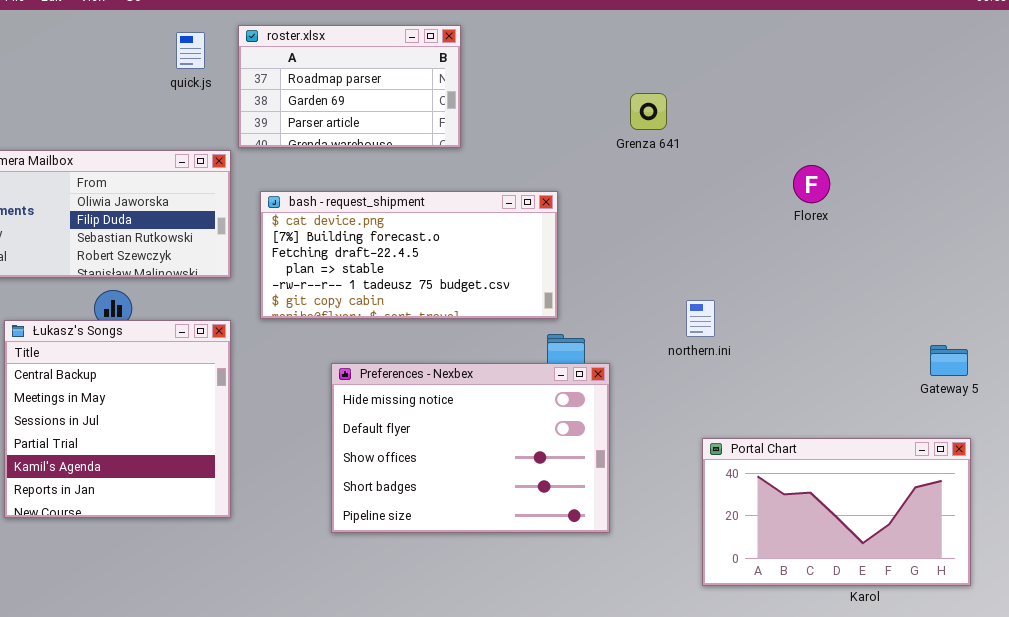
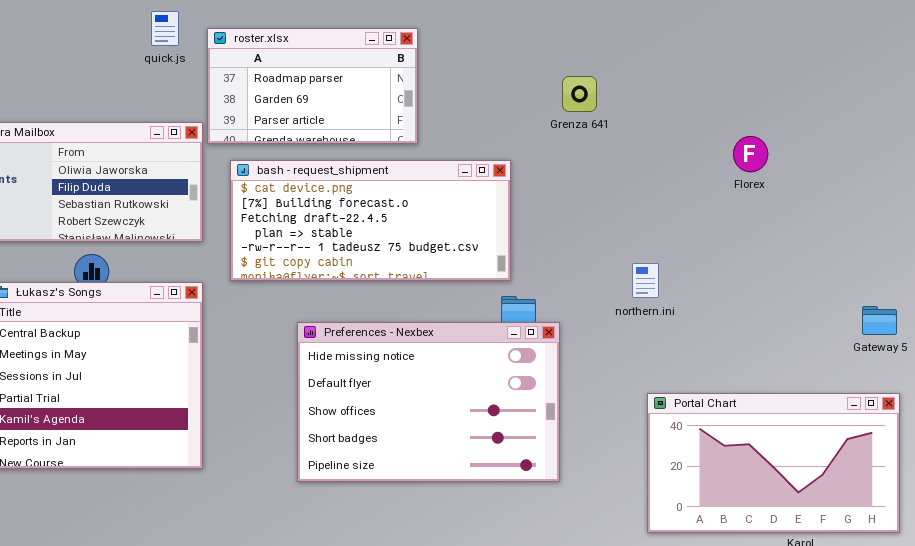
roster.xlsx: [238,25,461,148] -> [207,28,418,144], moved
Grenza 641: [630,93,667,130] -> [562,76,597,112], moved

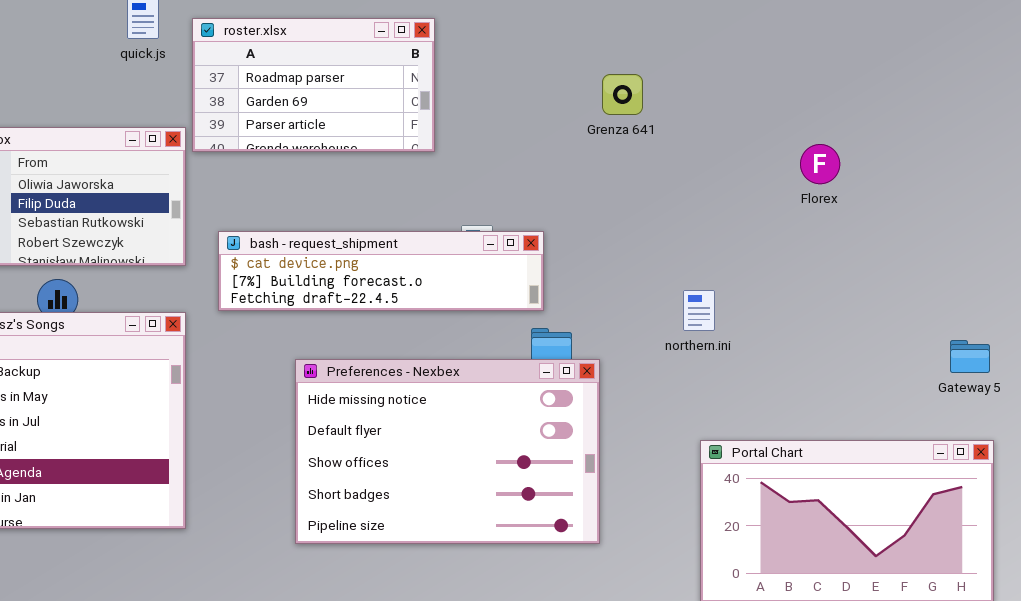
bash - request_shipment: [230,160,511,281] -> [218,231,544,311], resized

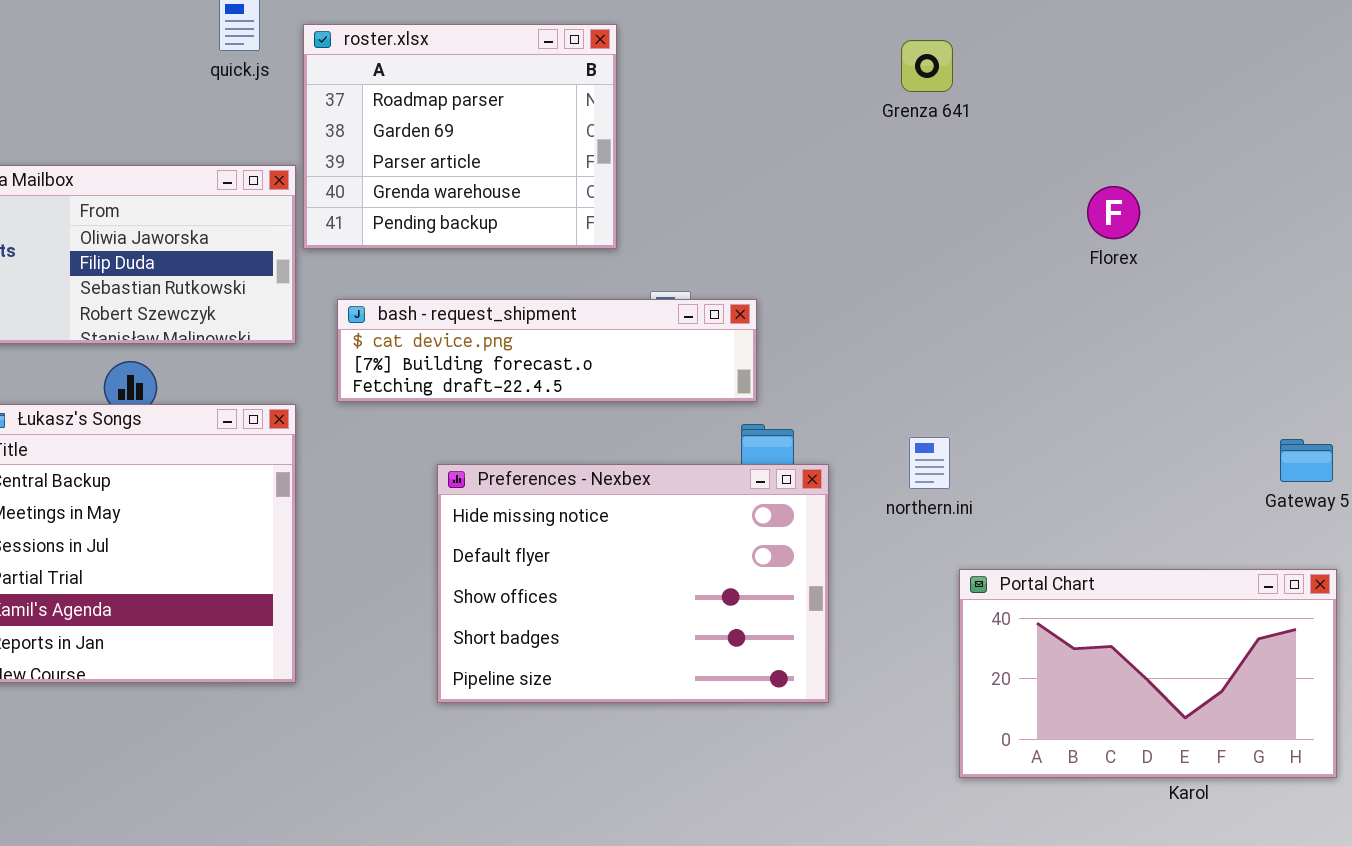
roster.xlsx: [192,18,435,152] -> [303,24,617,249], resized
Grenza 641: [602,74,643,115] -> [901,40,953,92], moved
northern.ini: [683,290,715,331] -> [909,437,950,489], moved

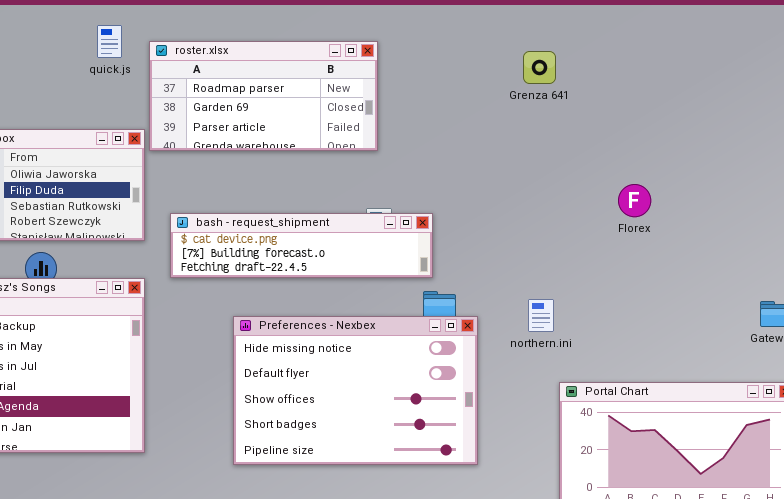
roster.xlsx: [303,24,617,249] -> [149,41,378,151], resized
Florex: [1087,186,1140,239] -> [618,184,651,217], moved

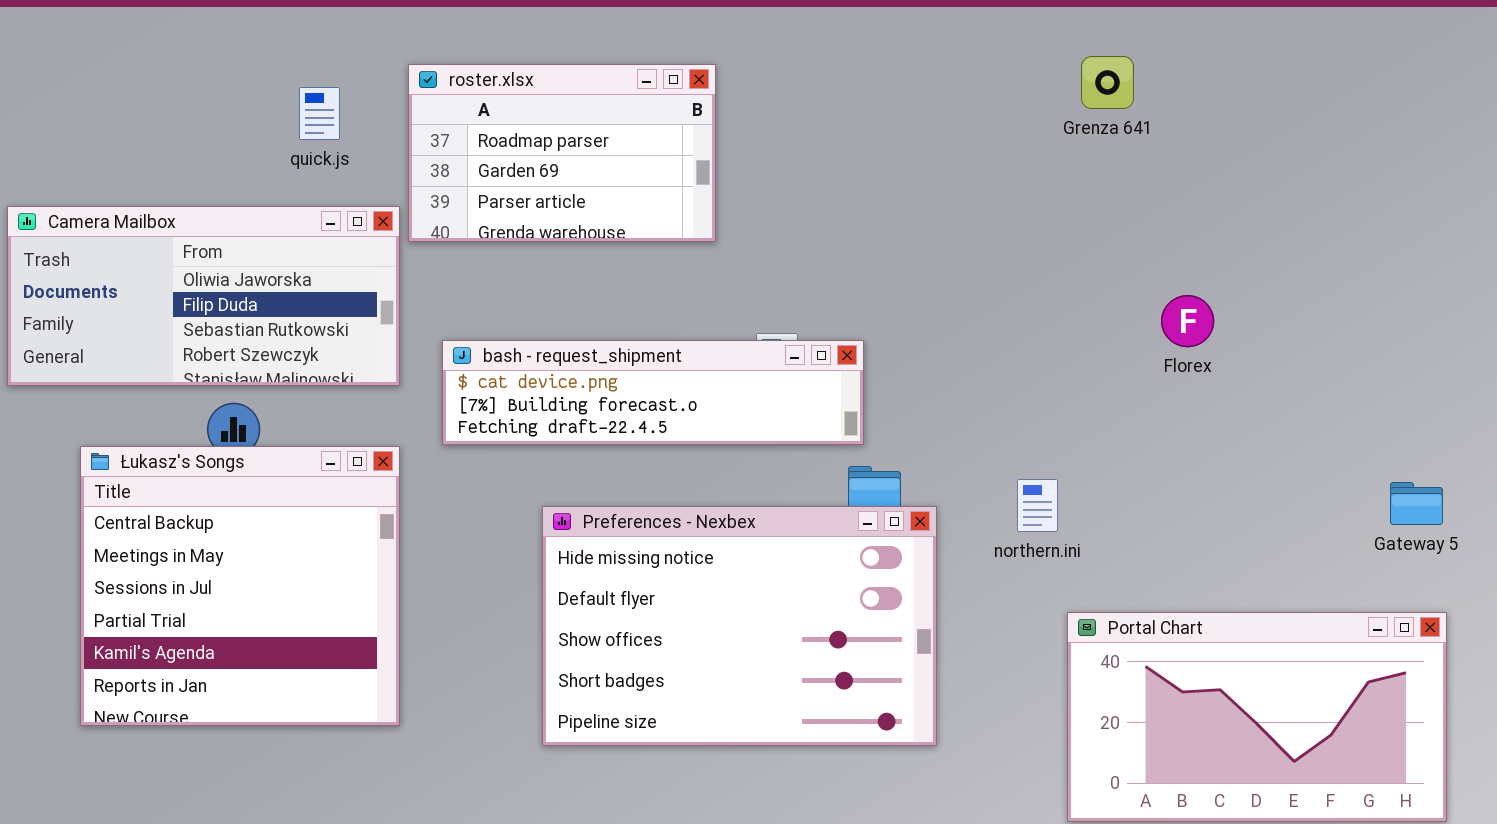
quick.js: [97,25,122,58] -> [299,87,340,140], moved
roster.xlsx: [149,41,378,151] -> [408,64,716,242], resized
Grenza 641: [523,51,556,84] -> [1081,56,1134,109], moved

